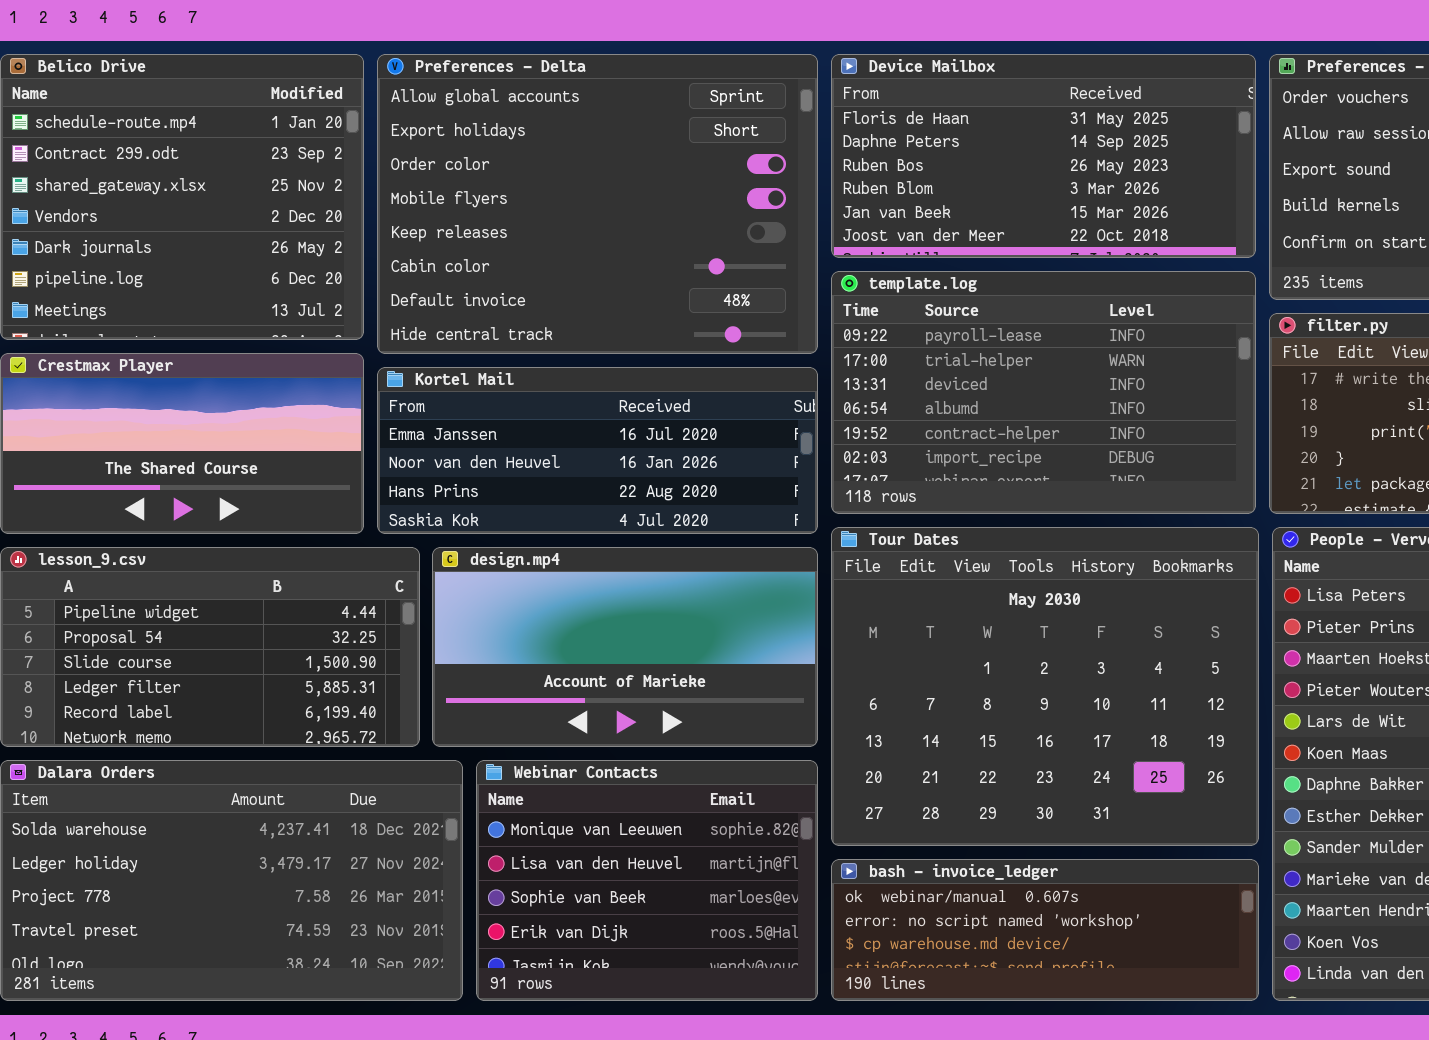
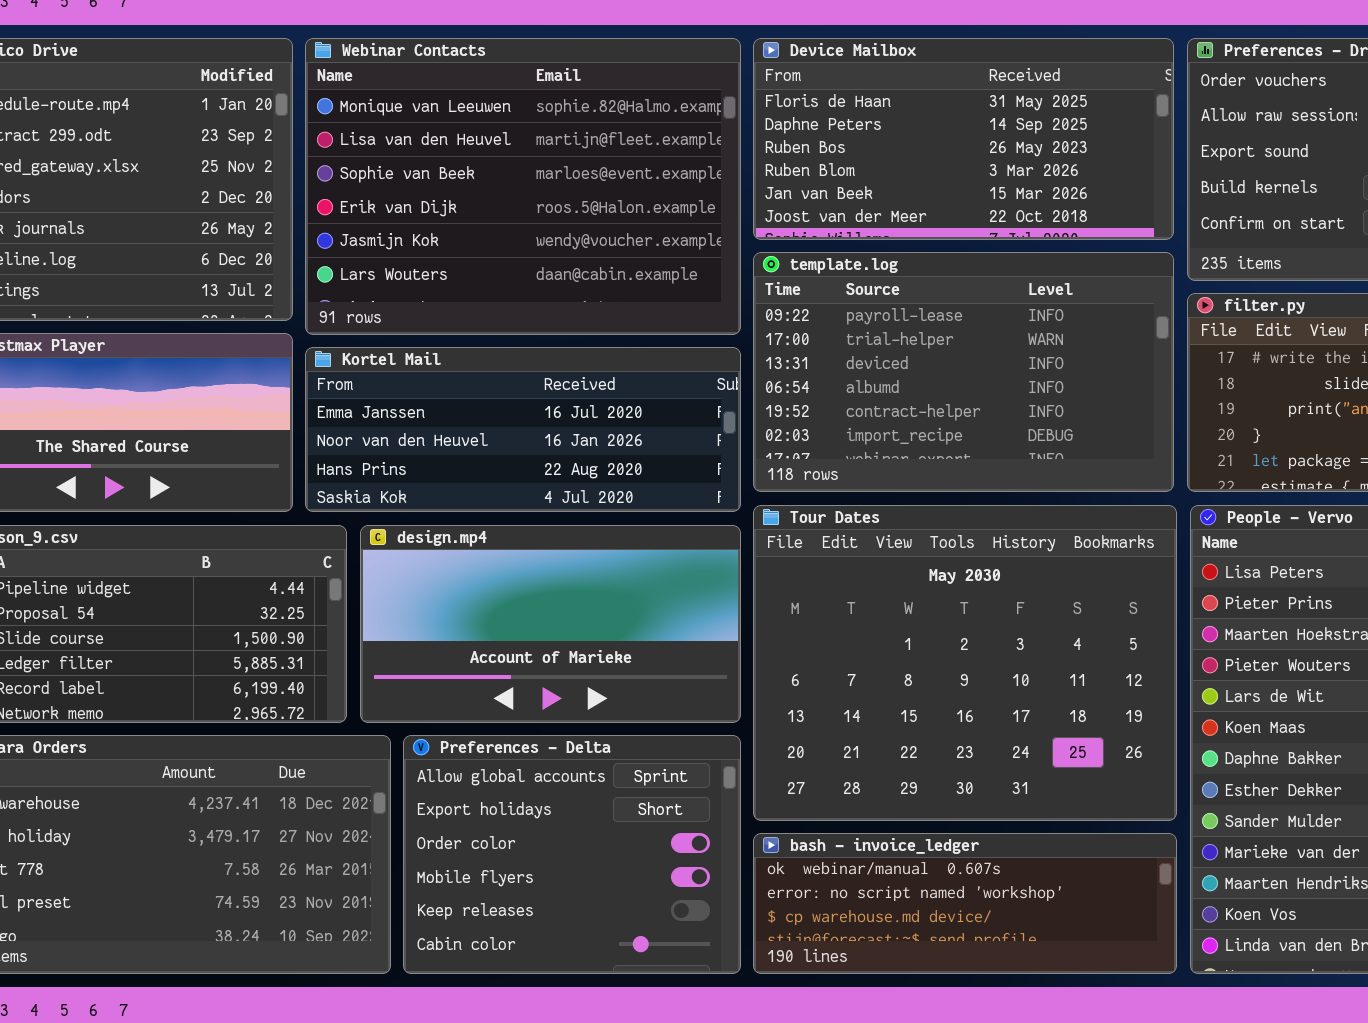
Preferences - Delta: [377,54,818,354] -> [403,735,741,974], moved, resized
Webinar Contacts: [476,760,818,1001] -> [305,38,741,335], moved, resized

